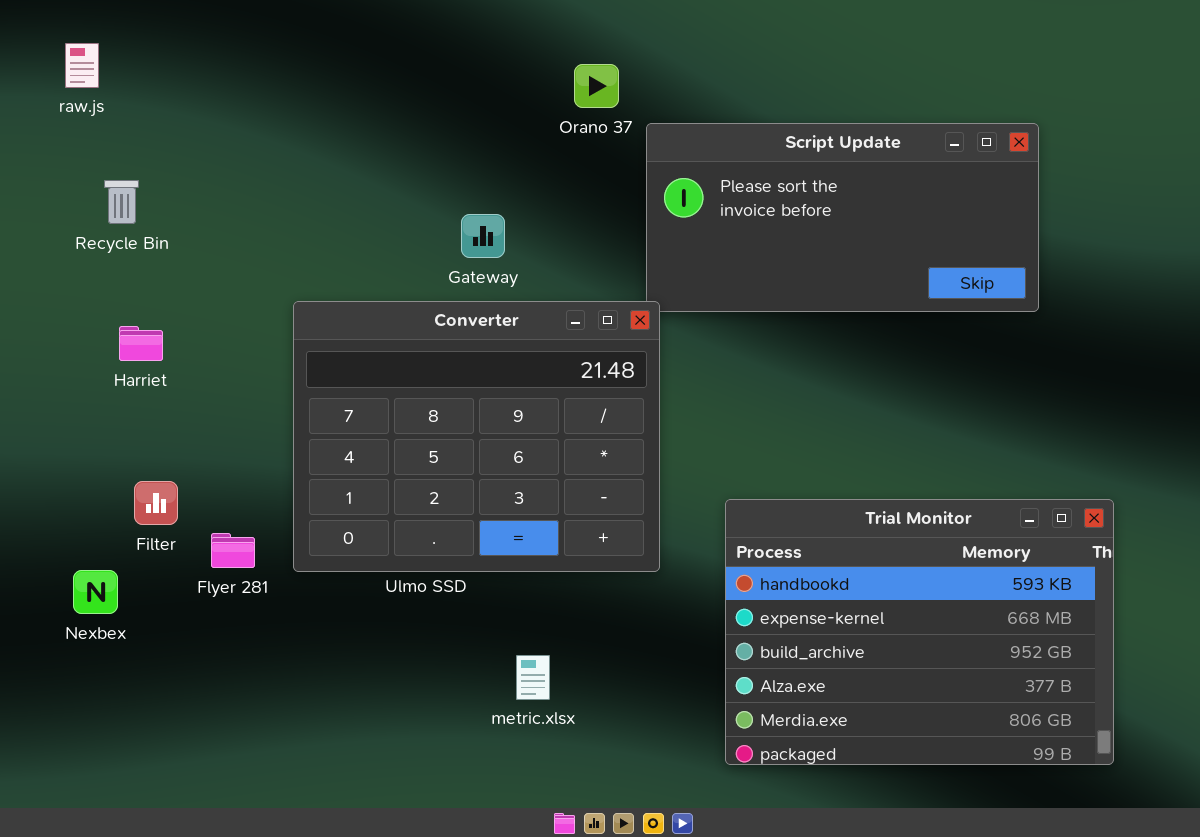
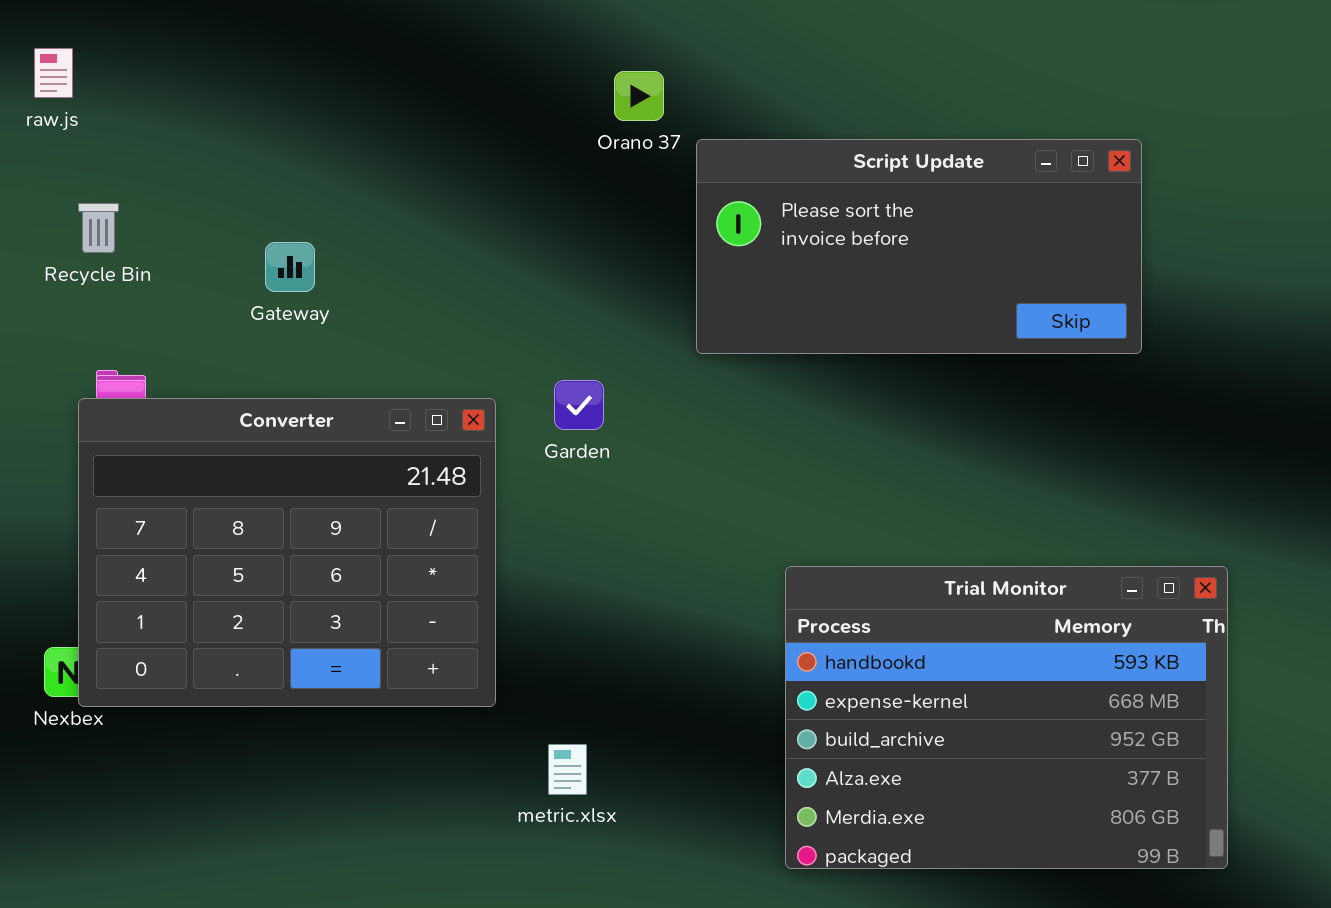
Gateway: [461,214,505,258] -> [265,242,315,292], moved
Converter: [293,301,660,572] -> [78,398,496,707], moved

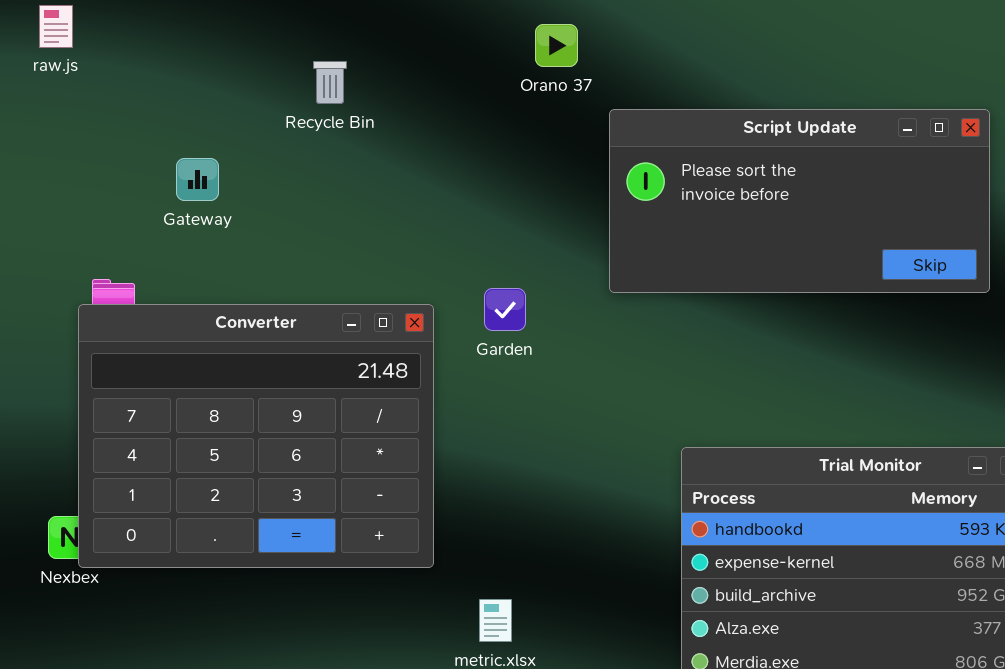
Script Update: [696,139,1142,354] -> [609,109,990,293], moved
Recycle Bin: [78,203,119,253] -> [313,61,347,104], moved
Gateway: [265,242,315,292] -> [176,158,219,201], moved

